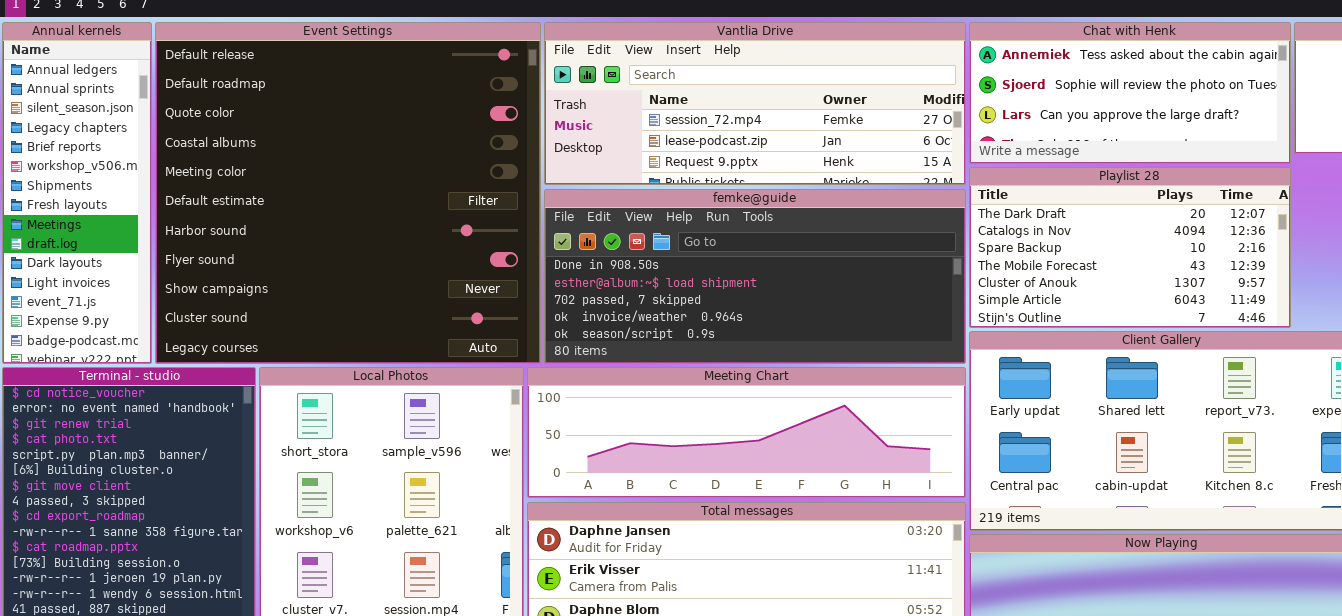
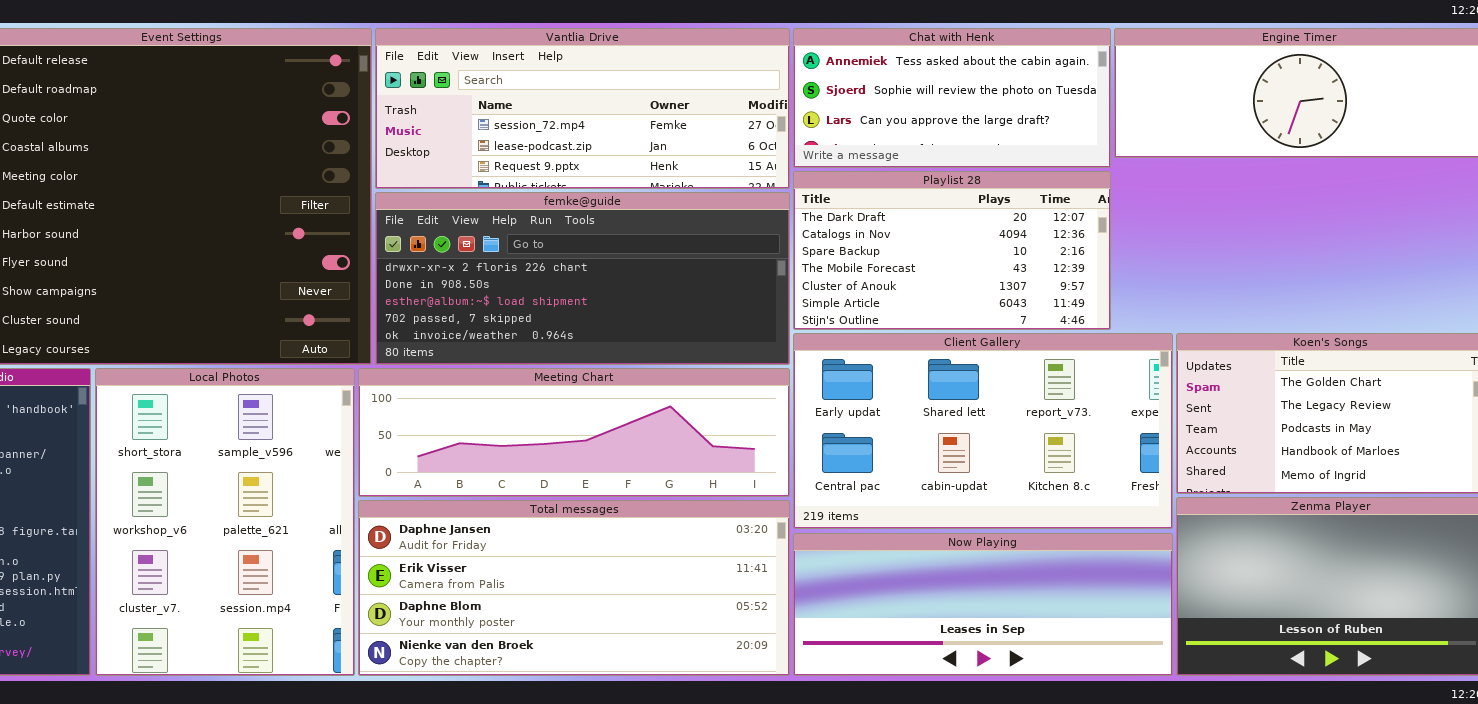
femke@guide: [544,189,966,364] -> [375,192,790,365], scrolled up 1 row

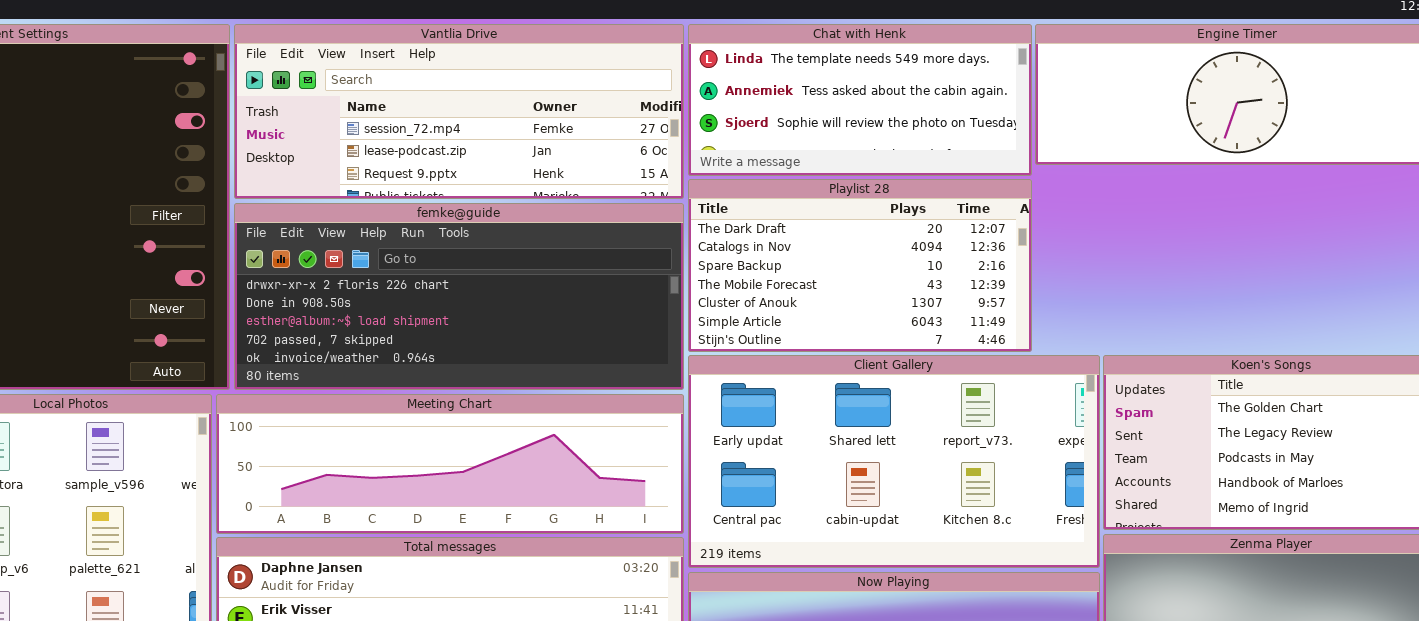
Chat with Henk: [793,28,1111,168] -> [688,24,1032,176], scrolled up 1 row

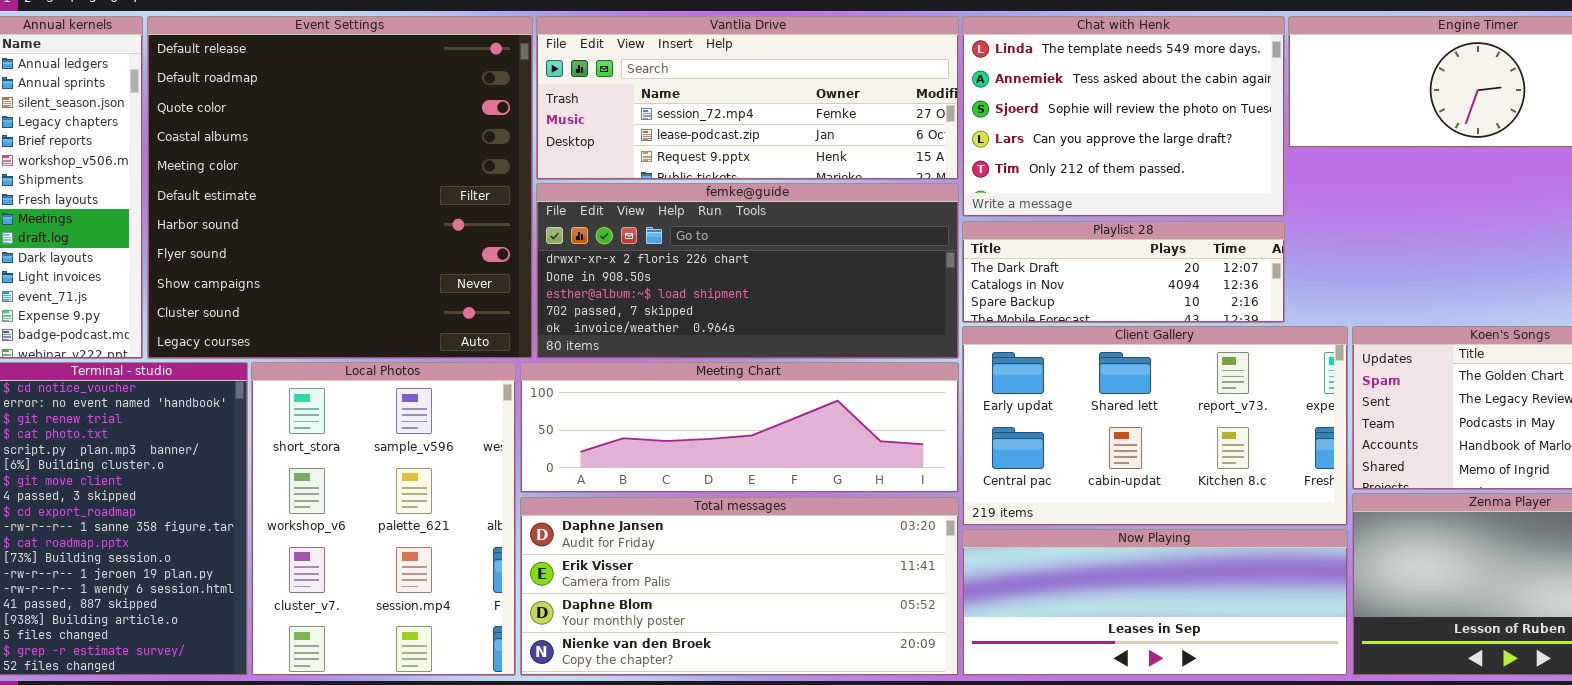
Chat with Henk: [688,24,1032,176] -> [962,16,1285,217], resized
Playlist 28: [688,179,1032,352] -> [962,221,1285,323], resized

